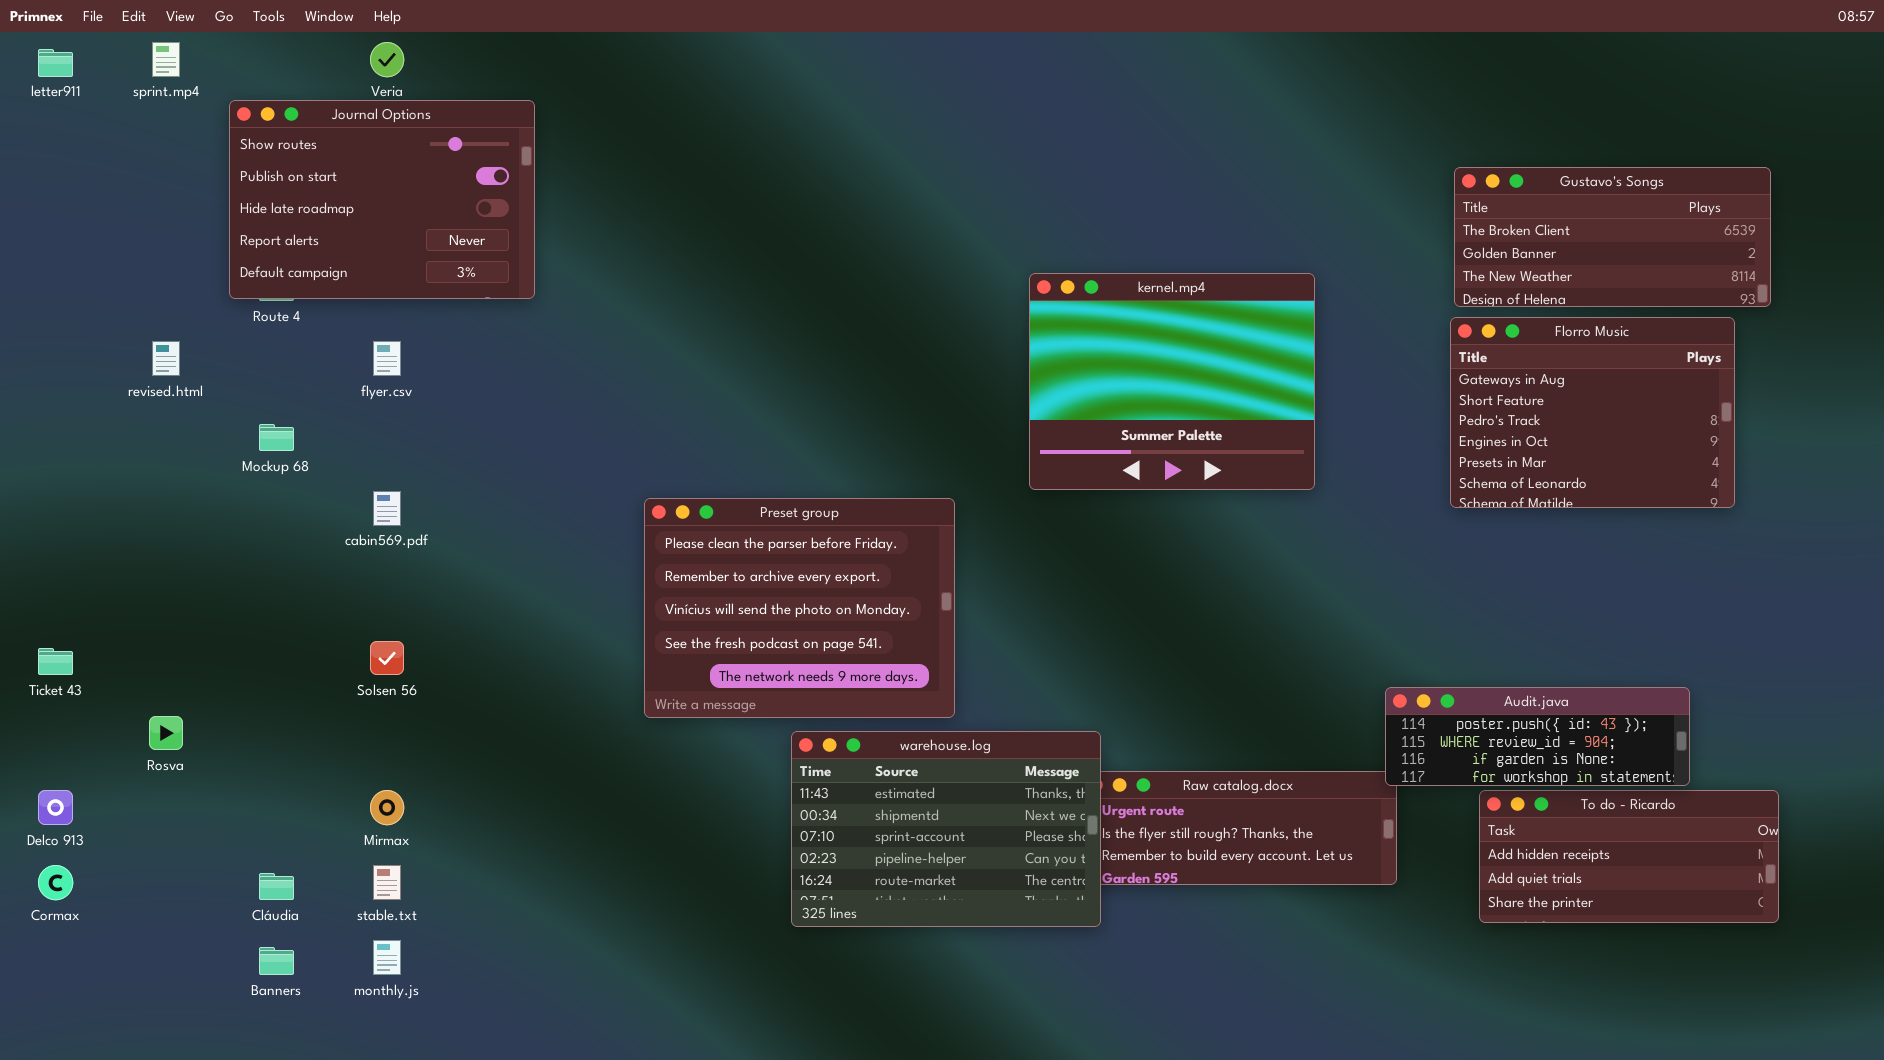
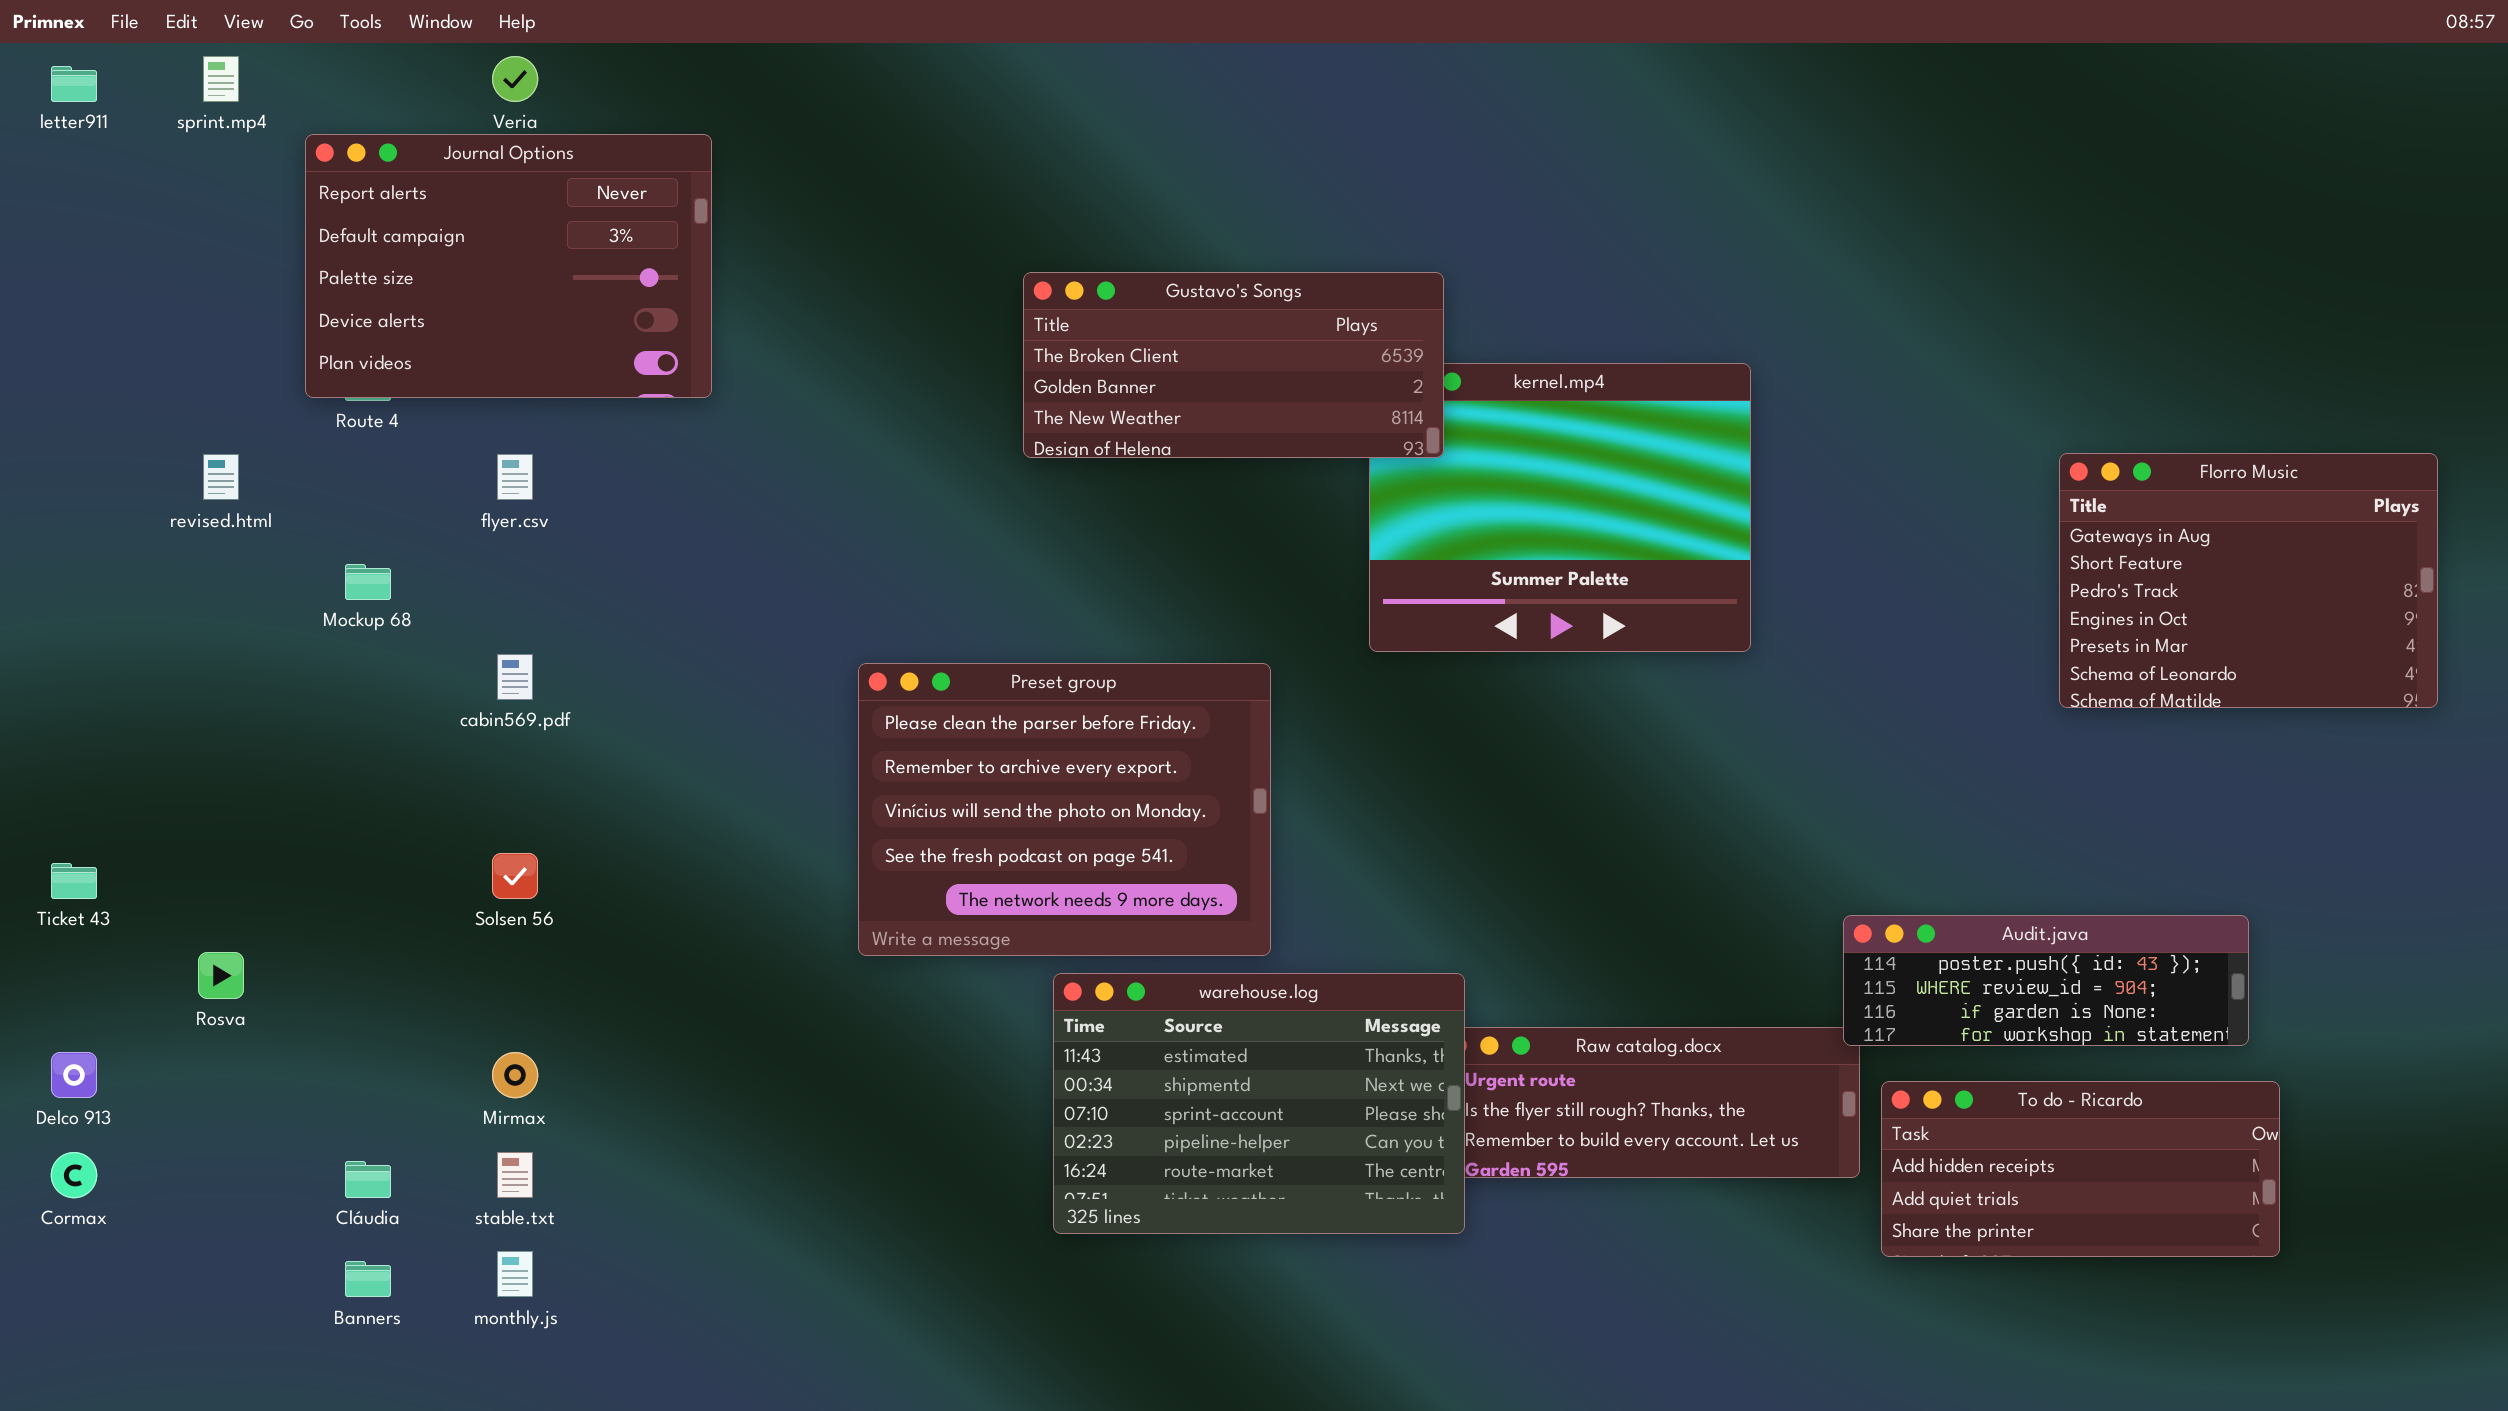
Journal Options: [229,100,535,299] -> [305,134,712,398], scrolled down 3 rows
Gustavo's Songs: [1454,167,1771,307] -> [1023,272,1444,458], moved
Florro Music: [1450,317,1735,508] -> [2059,453,2438,708], moved
To do - Ricardo: [1479,790,1779,923] -> [1881,1081,2280,1257], moved

